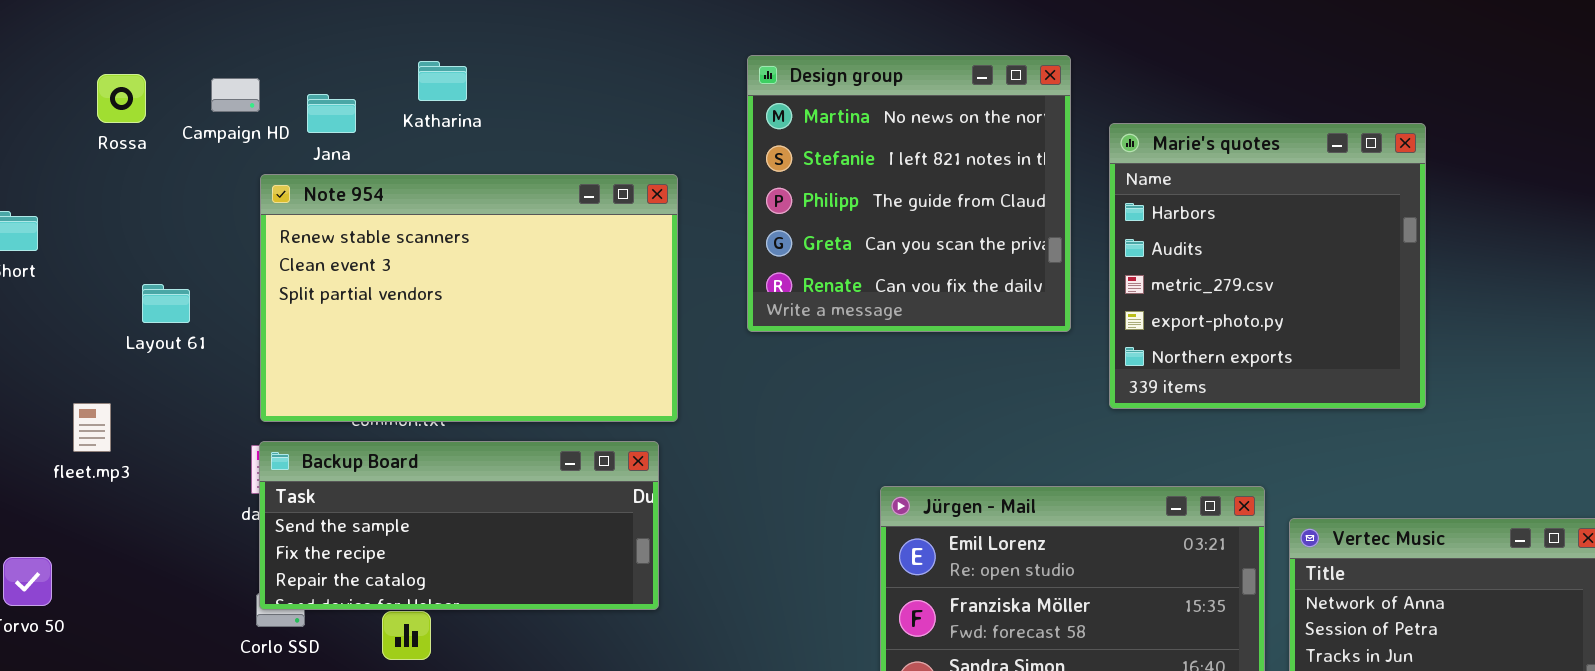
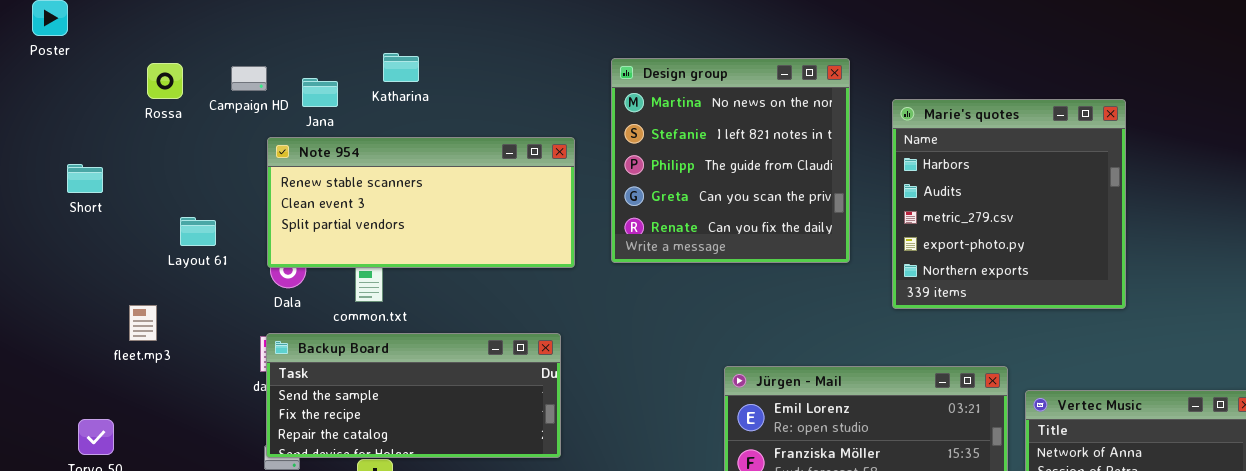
Design group: [747,55,1071,332] -> [611,58,850,263], moved
Note 954: [260,174,678,422] -> [267,137,575,268], resized

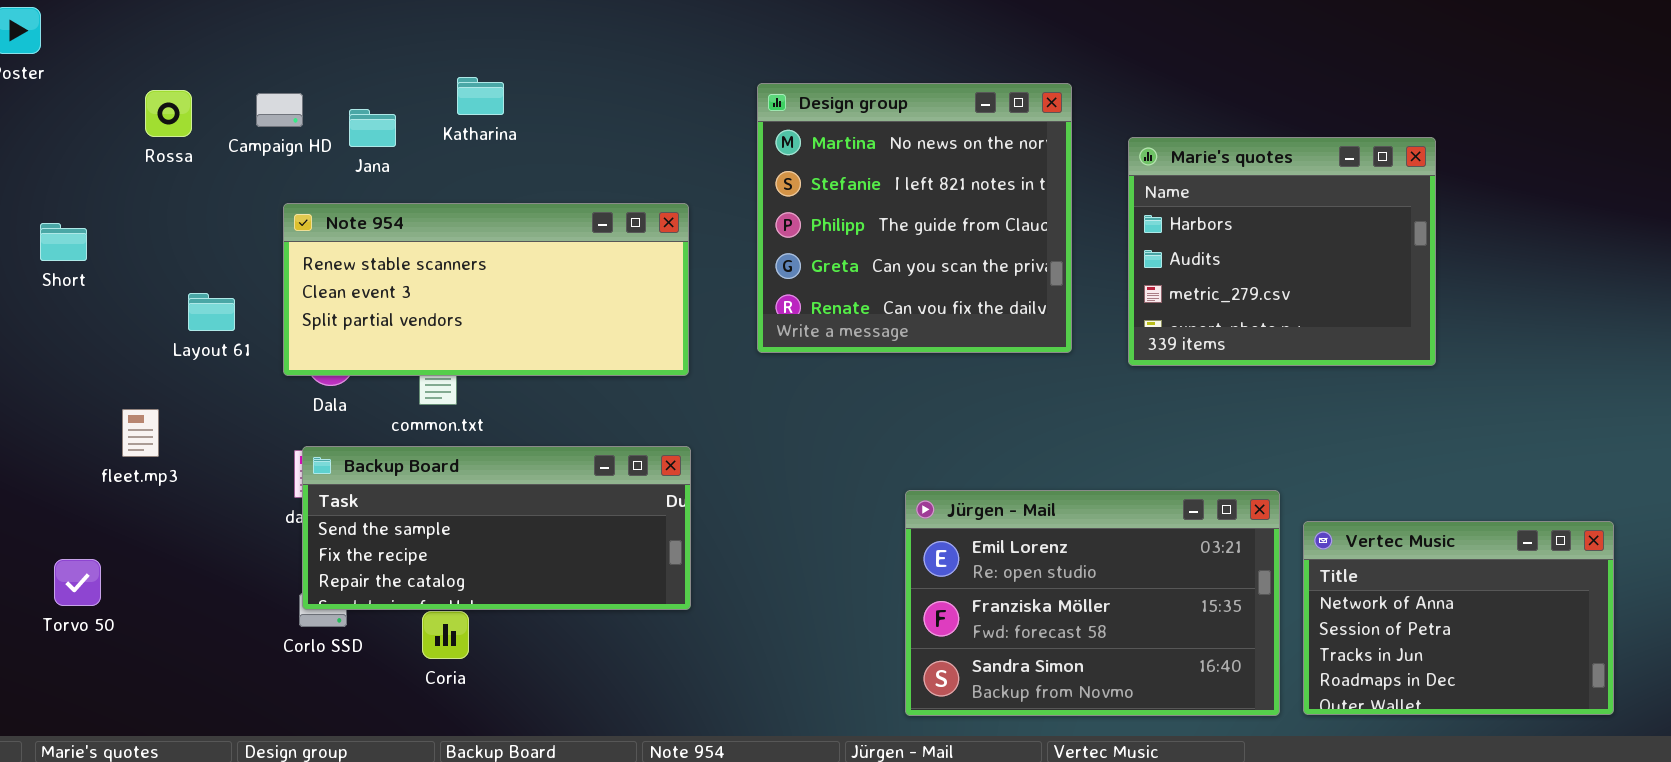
Marie's quotes: [892,99,1126,309] -> [1128,137,1436,366], resized
Note 954: [267,137,575,268] -> [283,203,689,376], moved

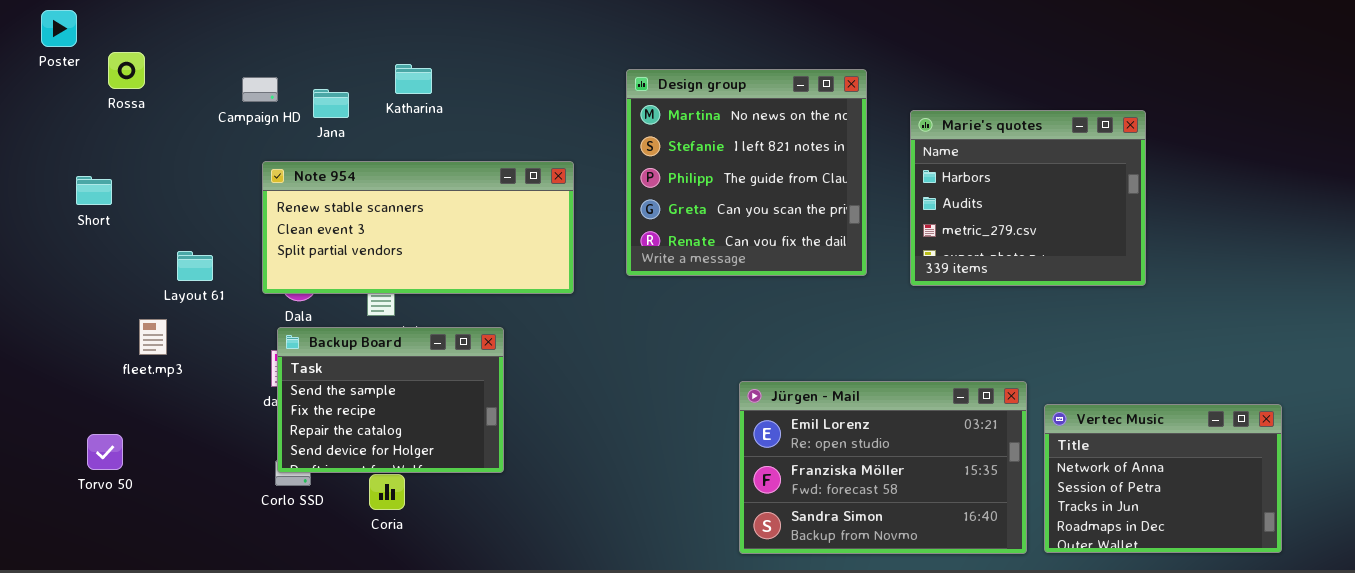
Rossa: [145,90,192,137] -> [108,52,145,89], moved
Layout 61: [188,293,235,331] -> [177,251,213,281], moved
Backup Board: [302,446,691,610] -> [277,327,504,473], resized

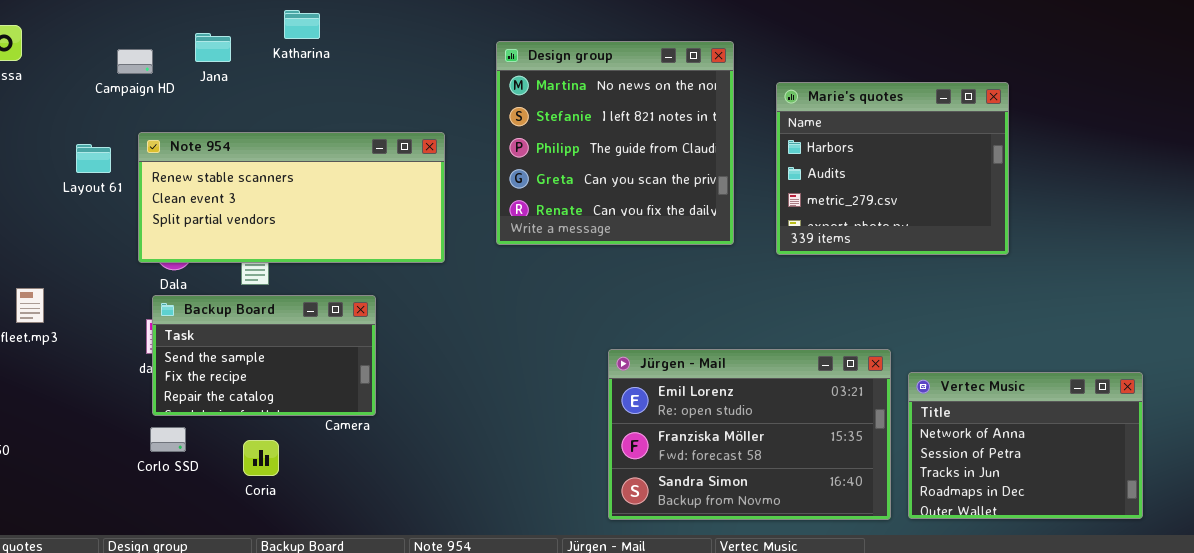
Katharina: [395,64,432,94] -> [284,10,320,39], moved
Jana: [313,89,349,118] -> [195,33,231,62], moved
Layout 61: [177,251,213,281] -> [76,144,111,173], moved
Backup Board: [277,327,504,473] -> [152,295,376,416], resized

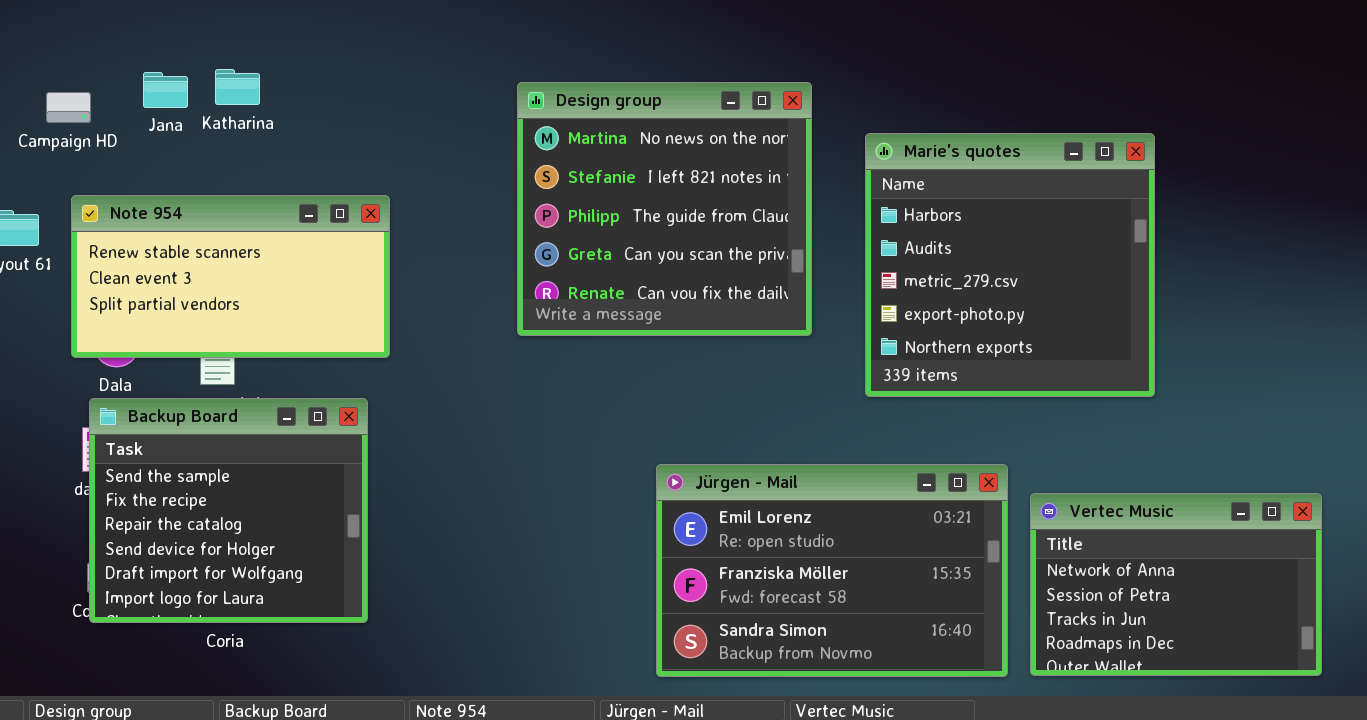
Katharina: [284,10,320,39] -> [215,69,260,105], moved
Marie's quotes: [776,82,1009,255] -> [865,133,1155,397], resized
Note 954: [138,132,445,263] -> [71,195,390,358], resized
Backup Board: [152,295,376,416] -> [89,398,368,623], resized

